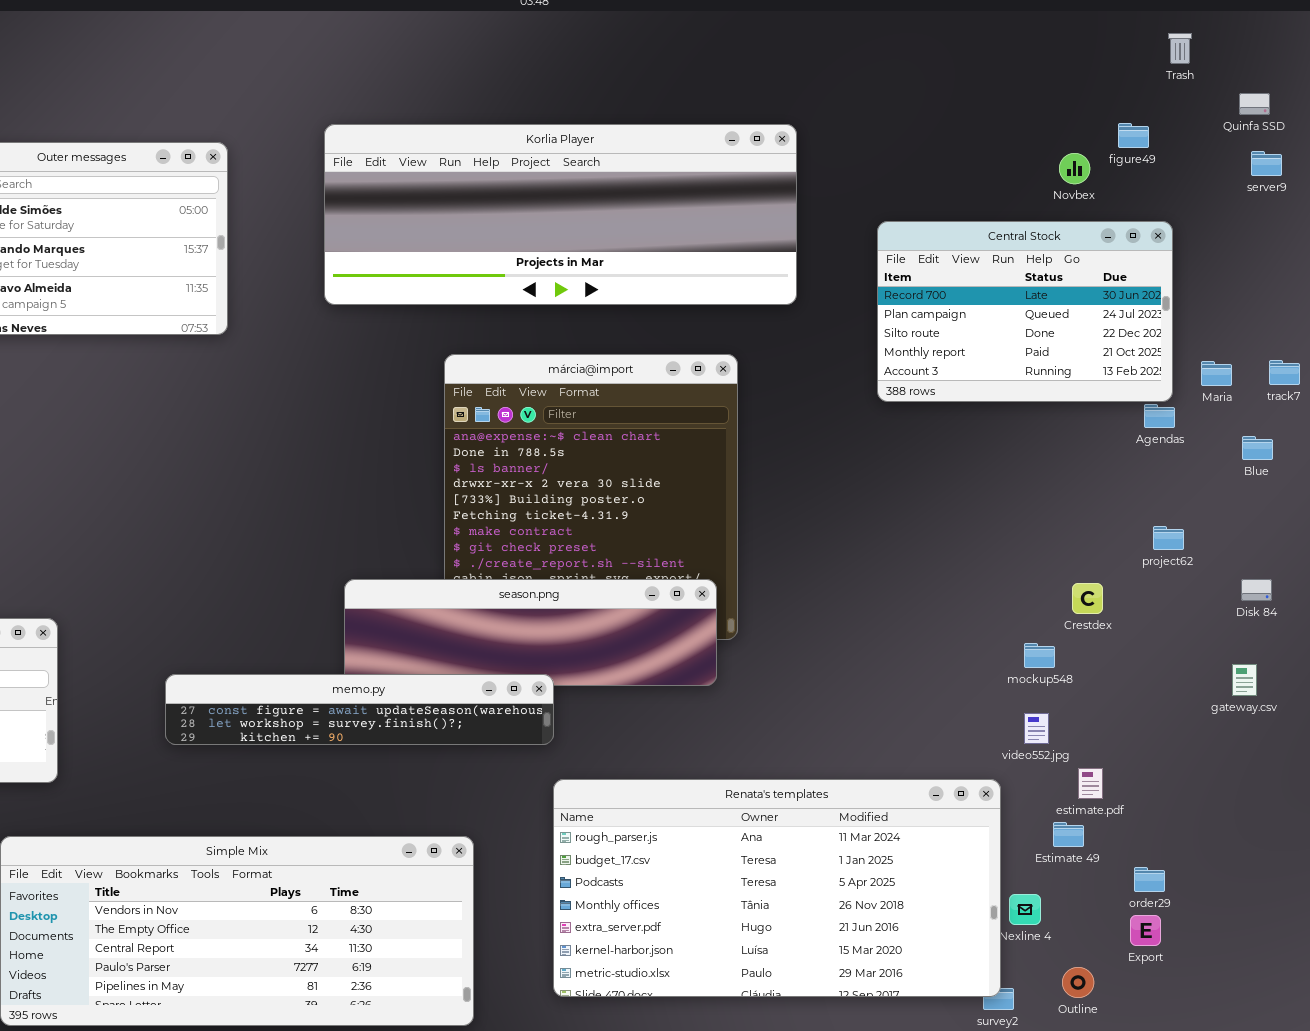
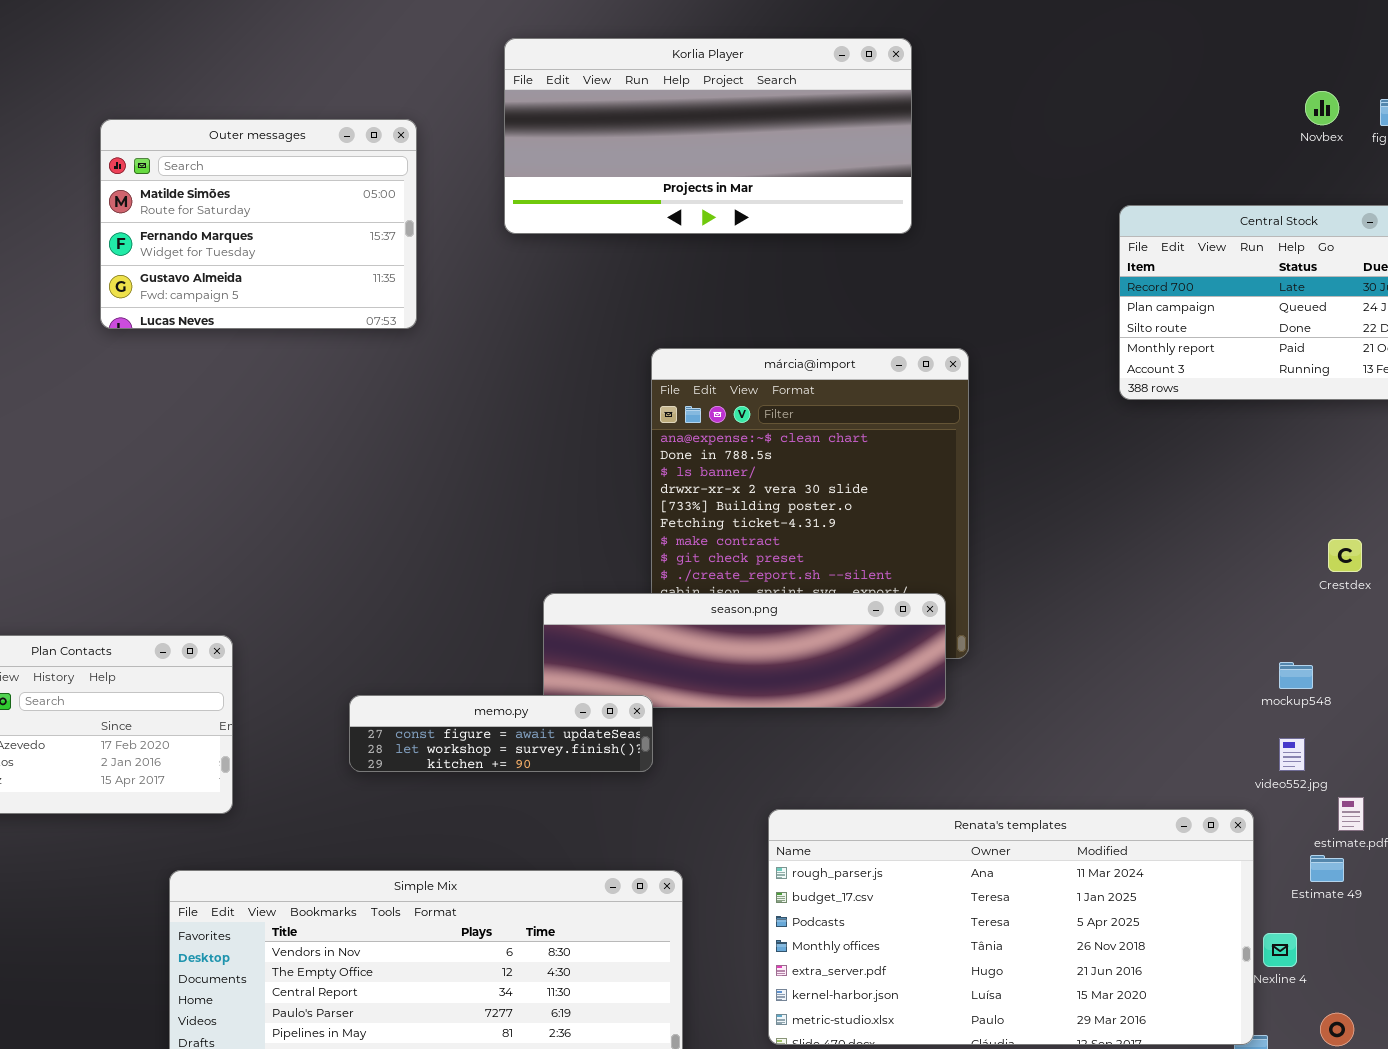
Korlia Player: [324,124,797,305] -> [504,38,912,234], moved, resized
Novbex: [1059,153,1090,184] -> [1305,91,1339,125], moved
Crestdex: [1072,583,1103,614] -> [1328,539,1362,572], moved
memo.py: [165,674,554,745] -> [349,695,653,772], resized

